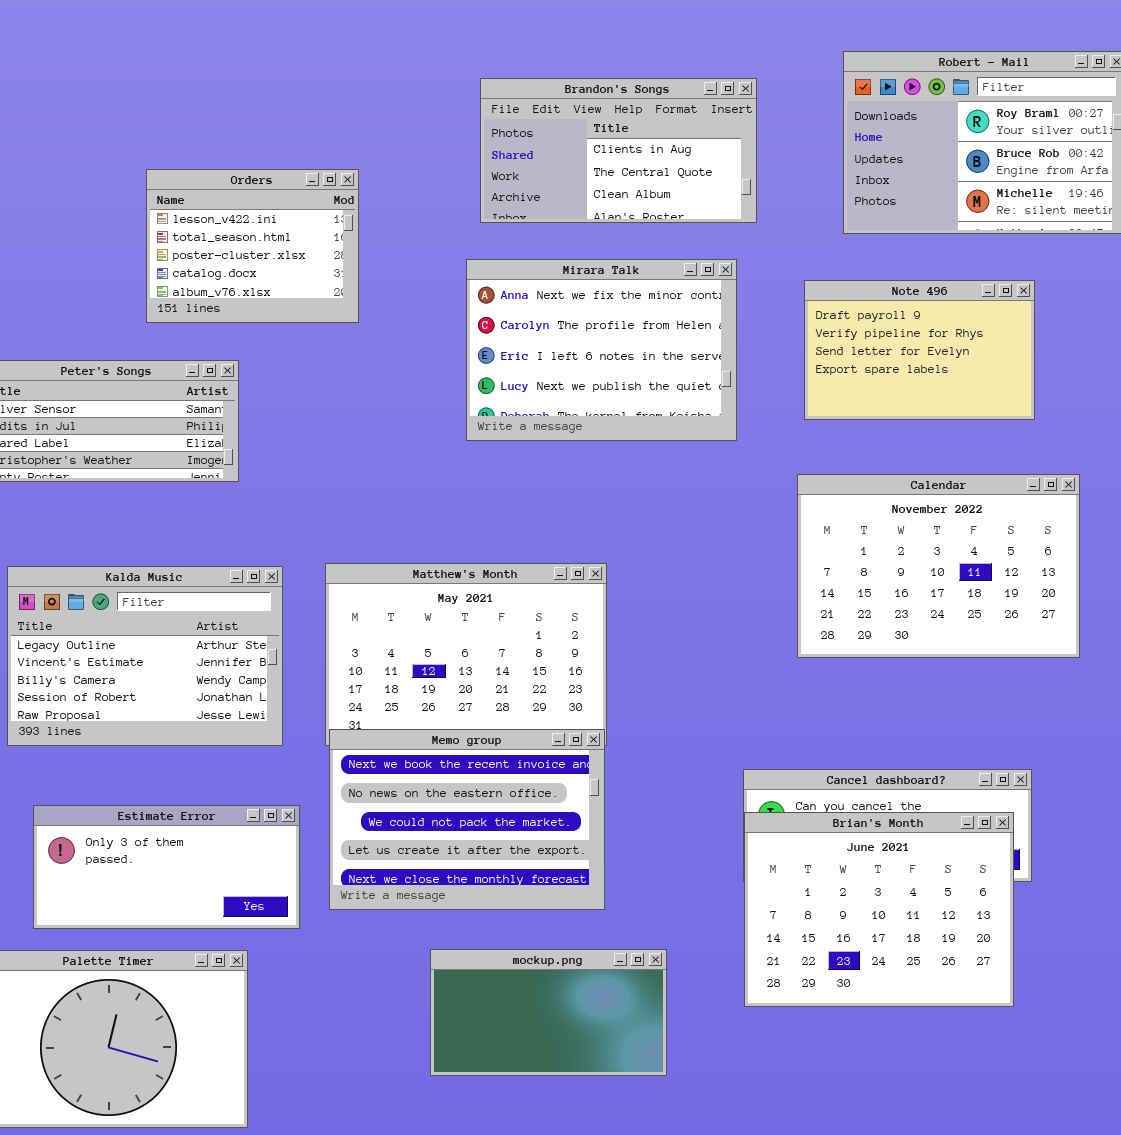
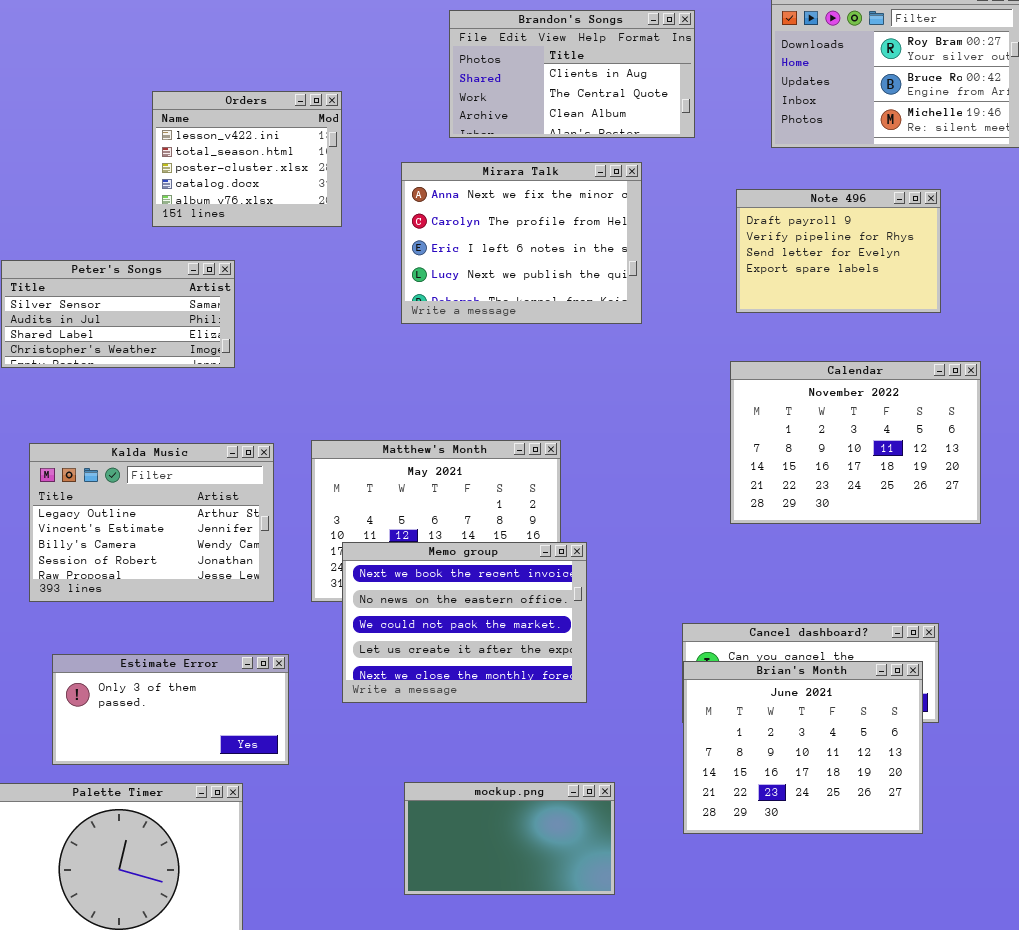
Mirara Talk: [466,259,737,441] -> [401,162,642,324], moved
Memo group: [329,729,605,910] -> [342,542,587,703], moved

